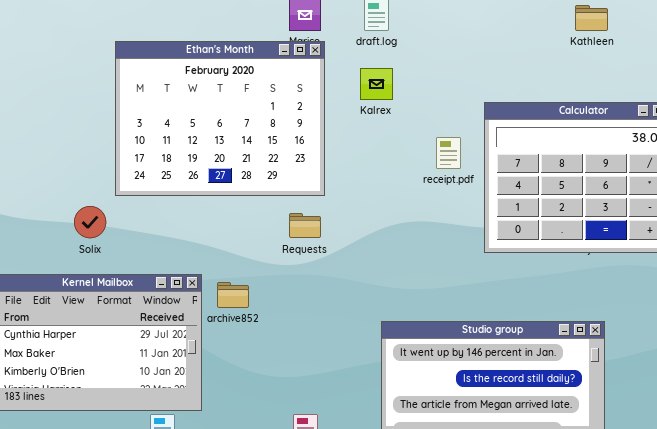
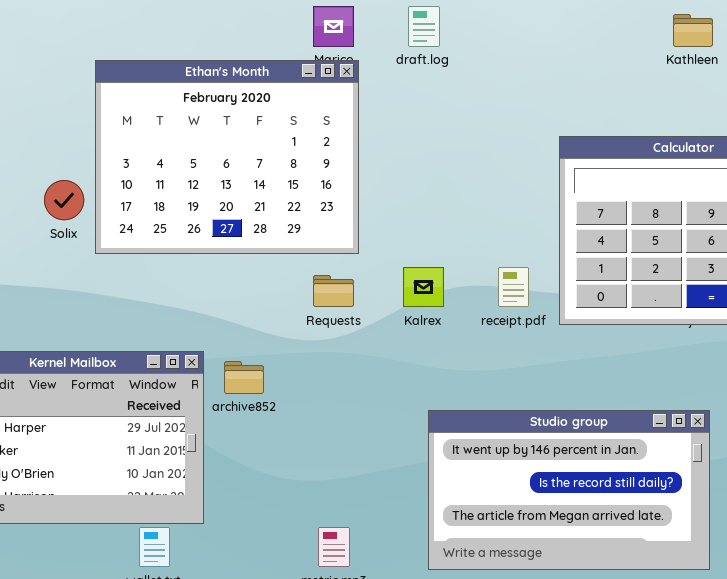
Kalrex: [360,68,393,100] -> [403,267,444,307], moved
receipt.pdf: [436,137,461,169] -> [498,267,529,307], moved
Solix: [74,206,106,238] -> [44,180,84,220], moved

